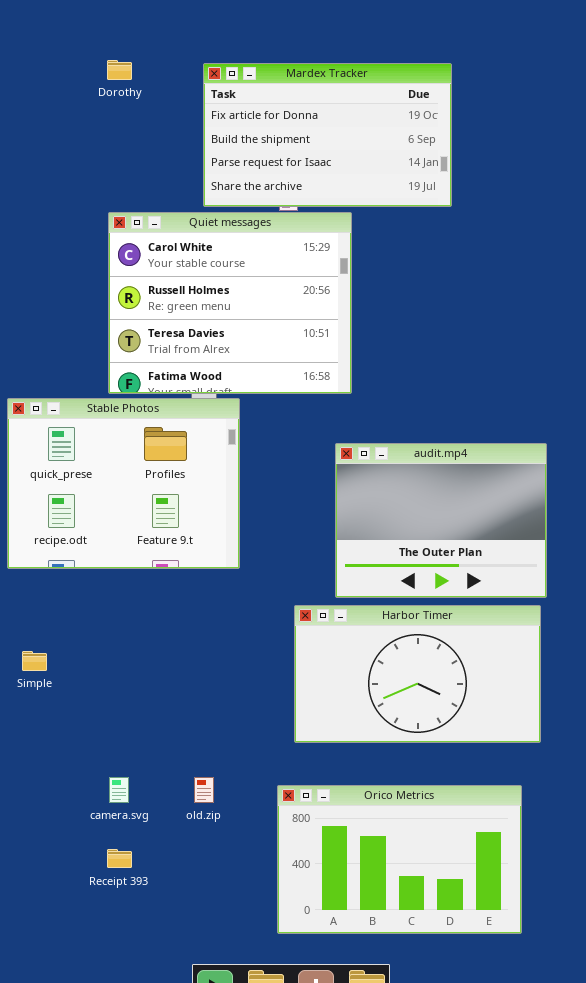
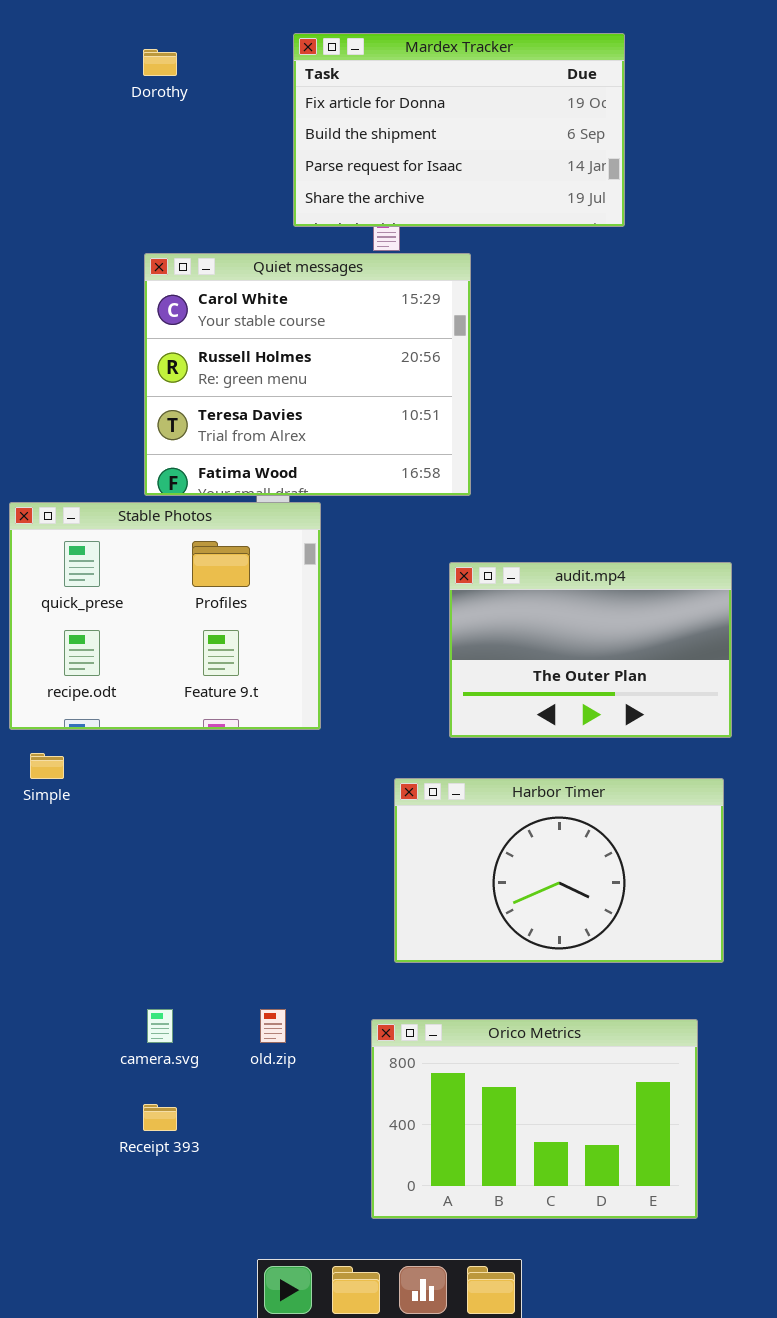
Mardex Tracker: [203,63,452,207] -> [293,33,625,227], moved
audit.mp4: [335,443,547,598] -> [449,562,732,738], resized
Simple: [22,651,47,671] -> [30,753,64,779], moved

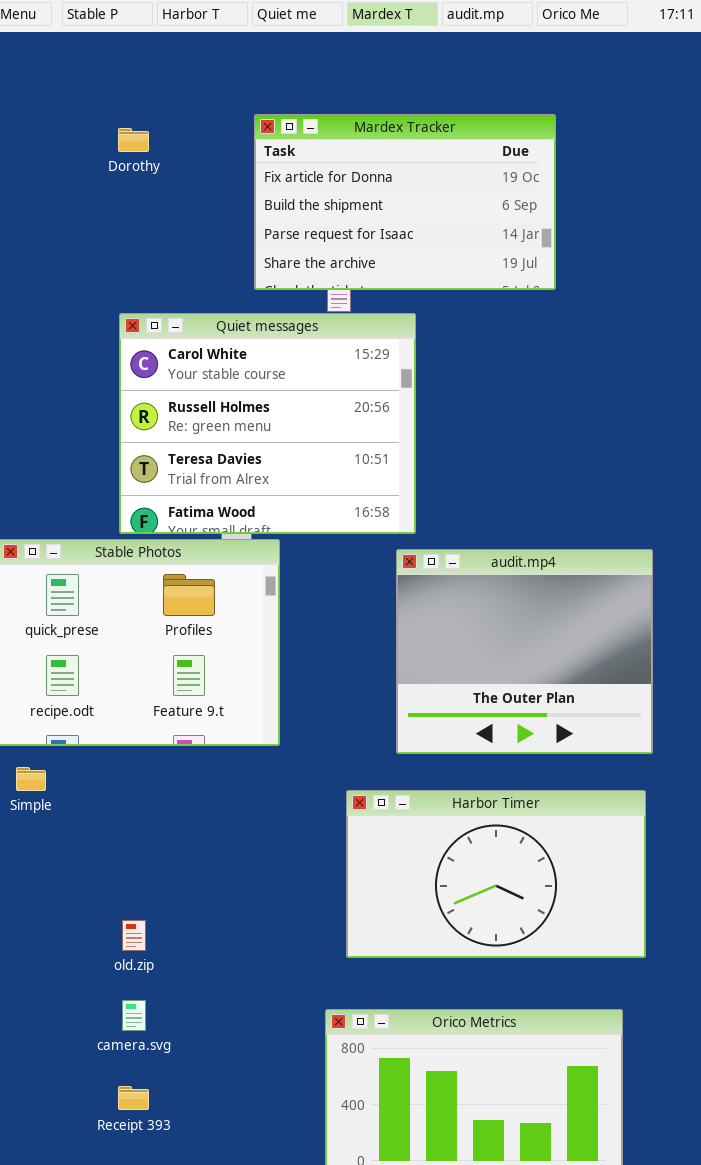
audit.mp4: [449,562,732,738] -> [396,549,653,754], resized
old.zip: [260,1009,286,1043] -> [122,920,146,951], moved

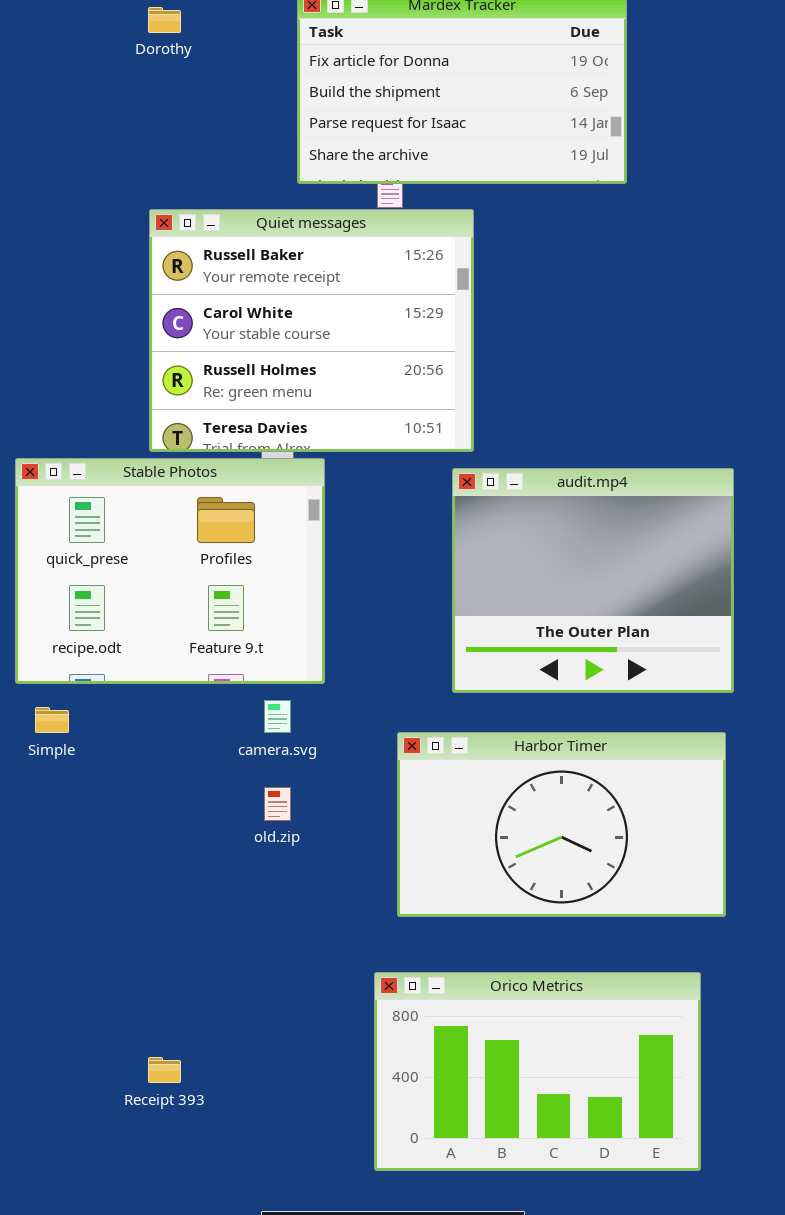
Quiet messages: [119,313,416,534] -> [149,209,474,452], scrolled up 1 row
old.zip: [122,920,146,951] -> [264,787,291,821], moved
camera.svg: [122,1000,146,1031] -> [264,700,291,733], moved

